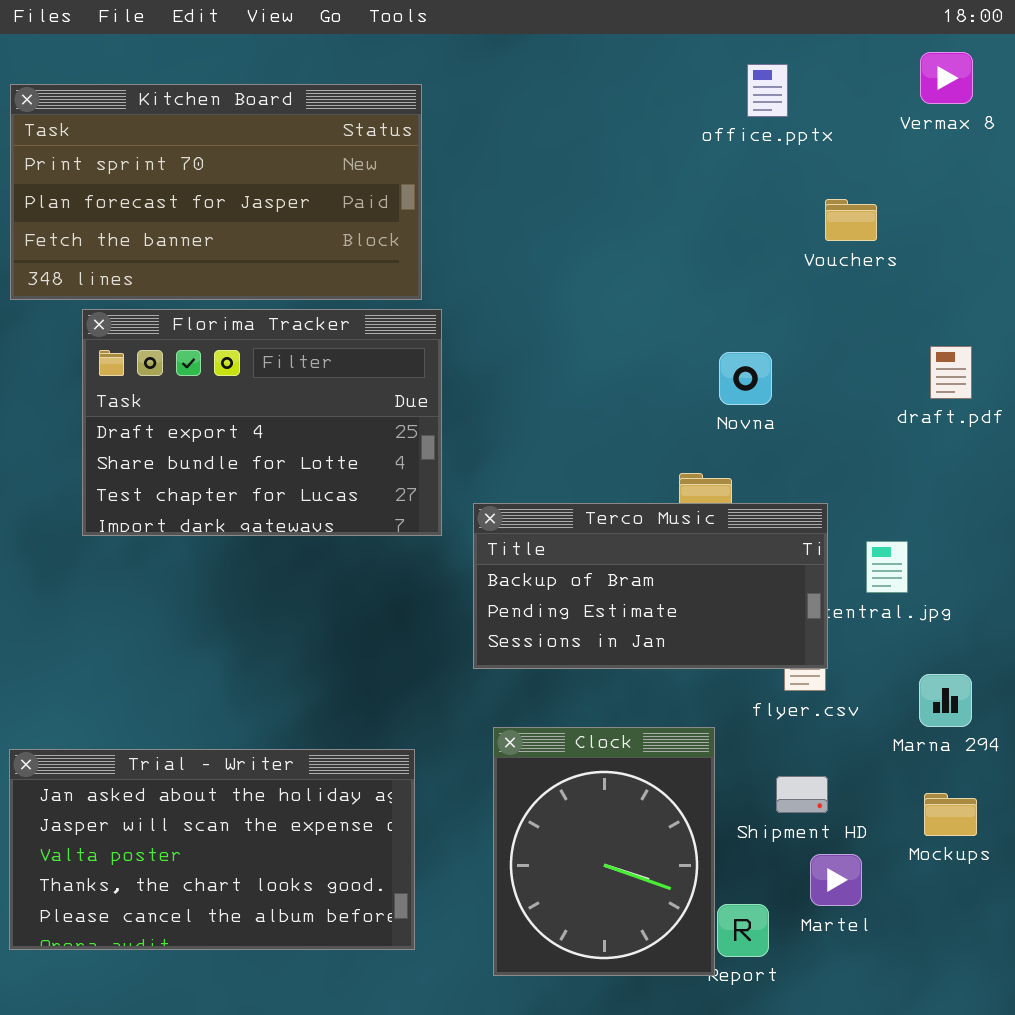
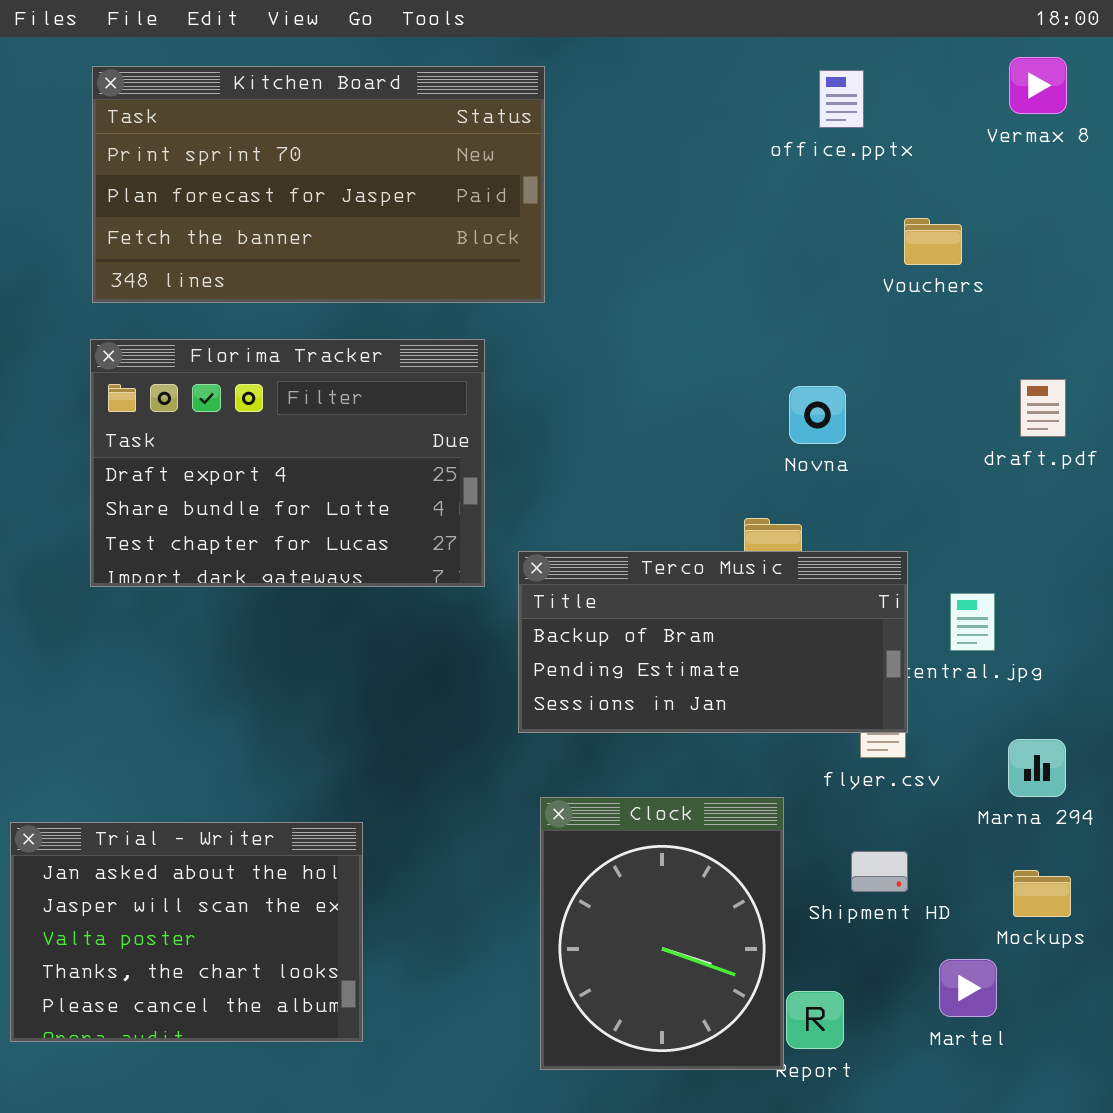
Kitchen Board: [10,84,422,300] -> [92,66,545,303], moved
Trial - Writer: [9,749,415,950] -> [10,822,363,1042], resized
Martel: [810,854,862,906] -> [939,959,997,1017], moved

